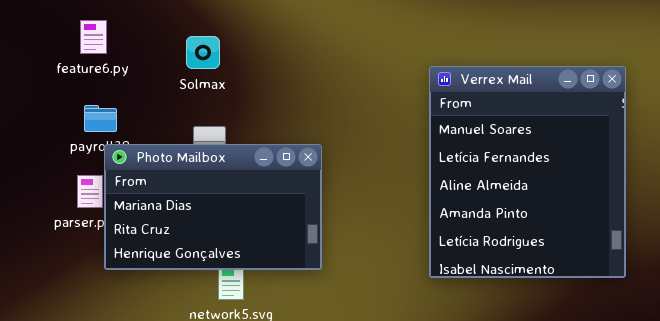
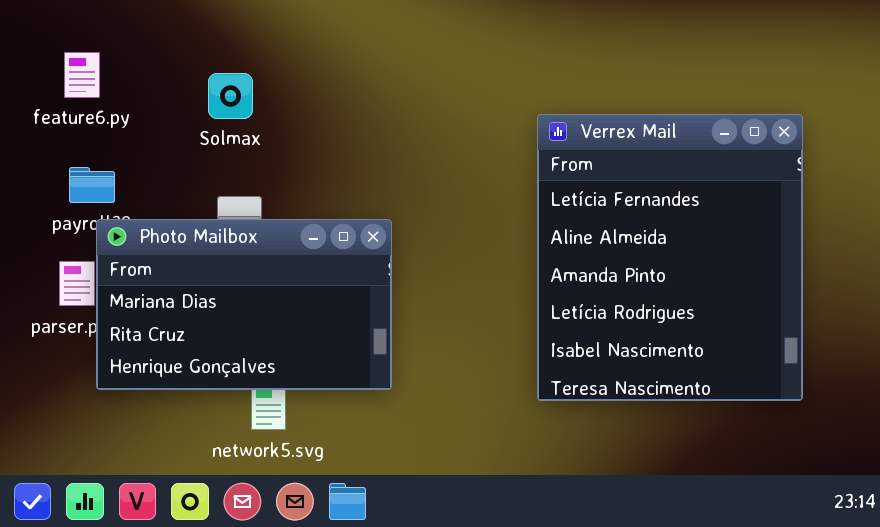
Verrex Mail: [429,66,626,278] -> [537,114,803,401], scrolled down 1 row

